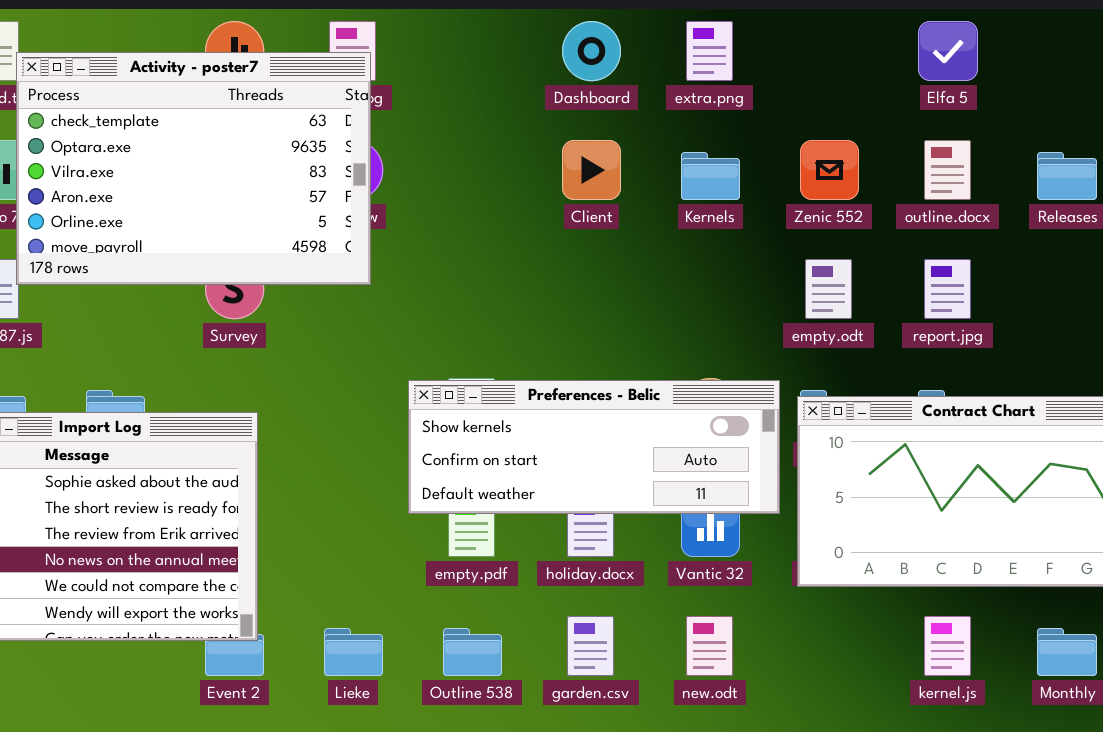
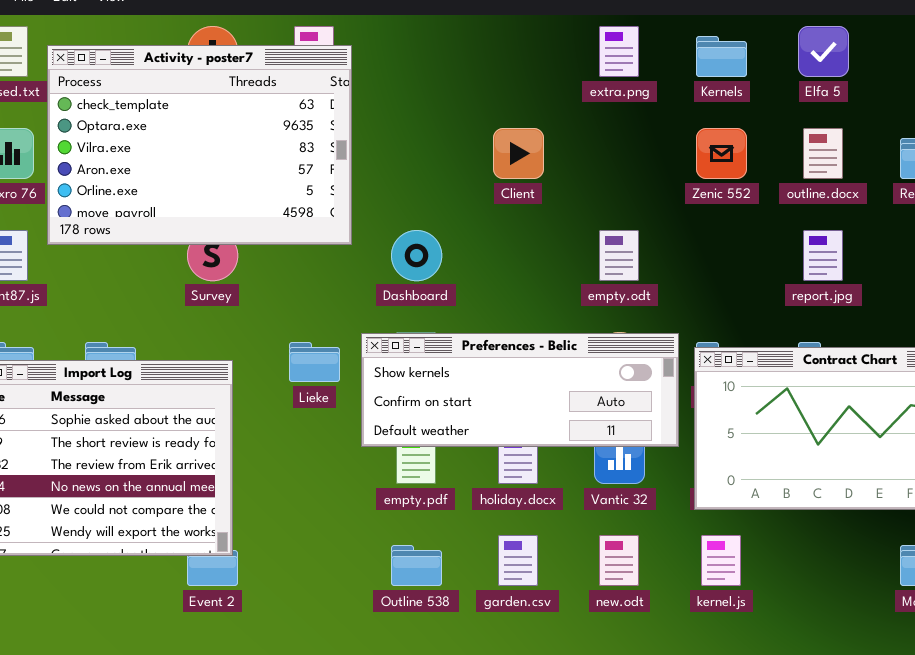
Dashboard: [562,21,621,81] -> [391,230,442,281], moved
Activity - poster7: [16,52,371,285] -> [47,45,352,245], moved
Kernels: [681,152,740,200] -> [696,36,747,77], moved
empty.odt: [805,259,852,319] -> [599,230,639,281], moved
kernel.js: [924,616,971,676] -> [701,535,741,586], moved
Lieke: [324,628,383,676] -> [289,342,340,382], moved

